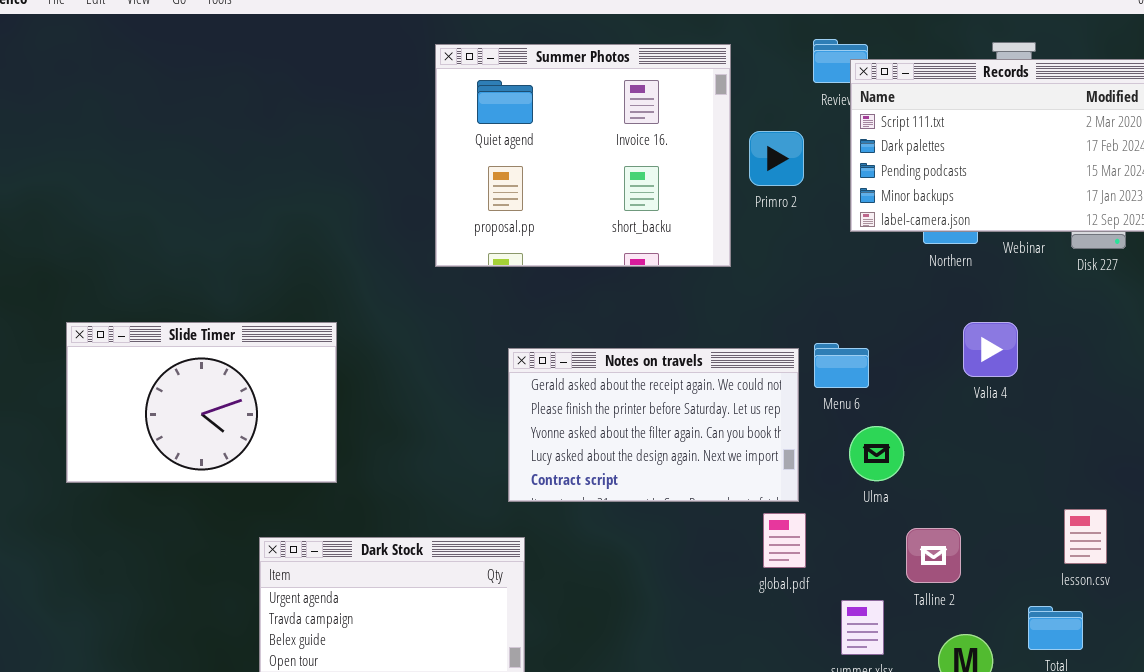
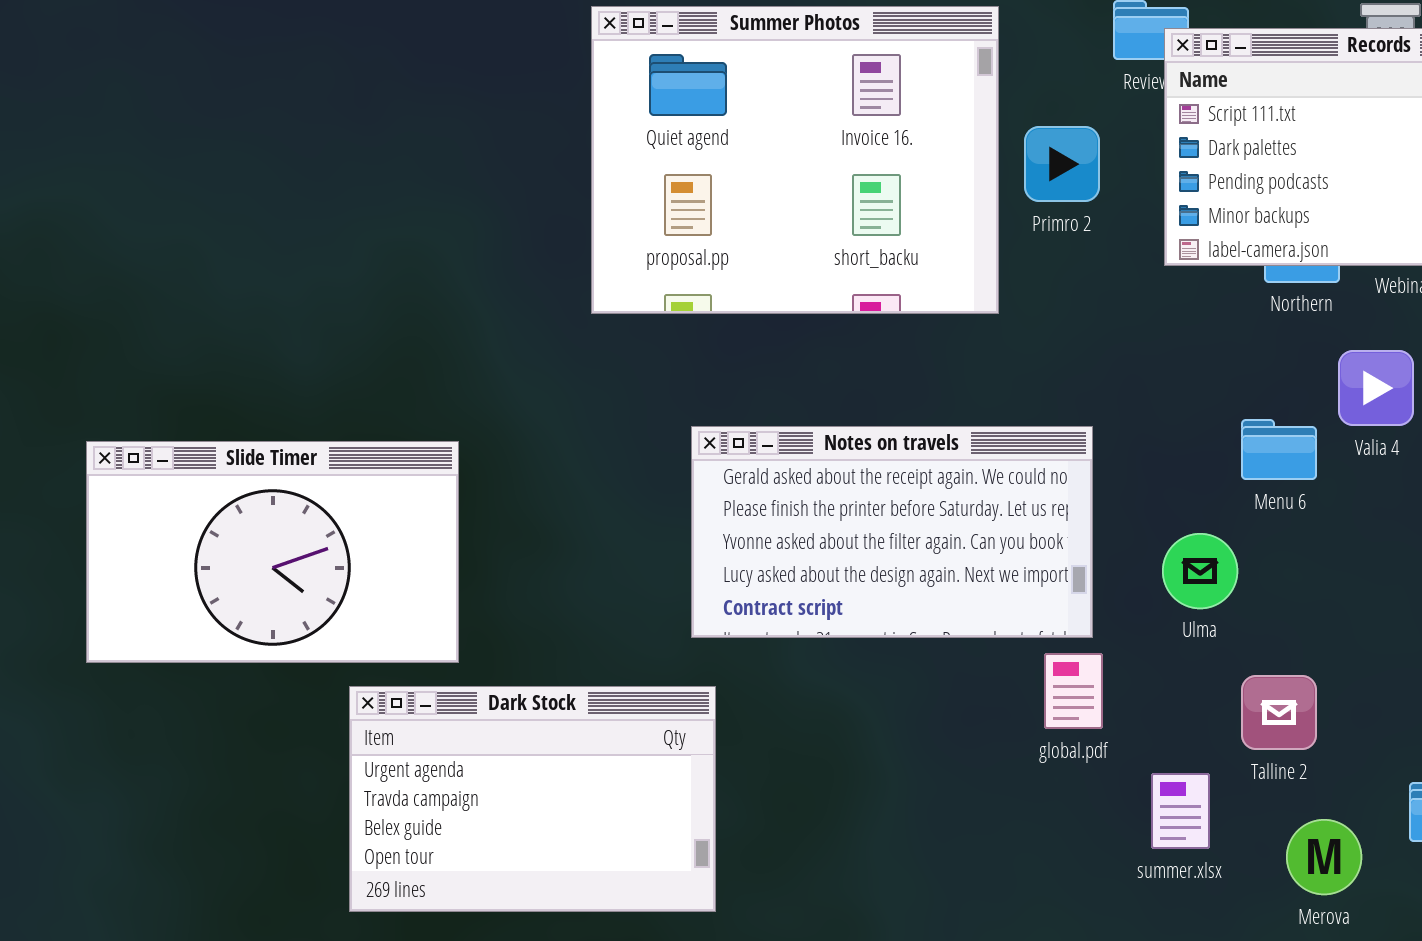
Slide Timer: [66,322,337,483] -> [86,441,459,663], moved
Valia 4: [963,322,1018,377] -> [1338,350,1414,426], moved
Menu 6: [814,343,869,388] -> [1241,419,1317,480], moved

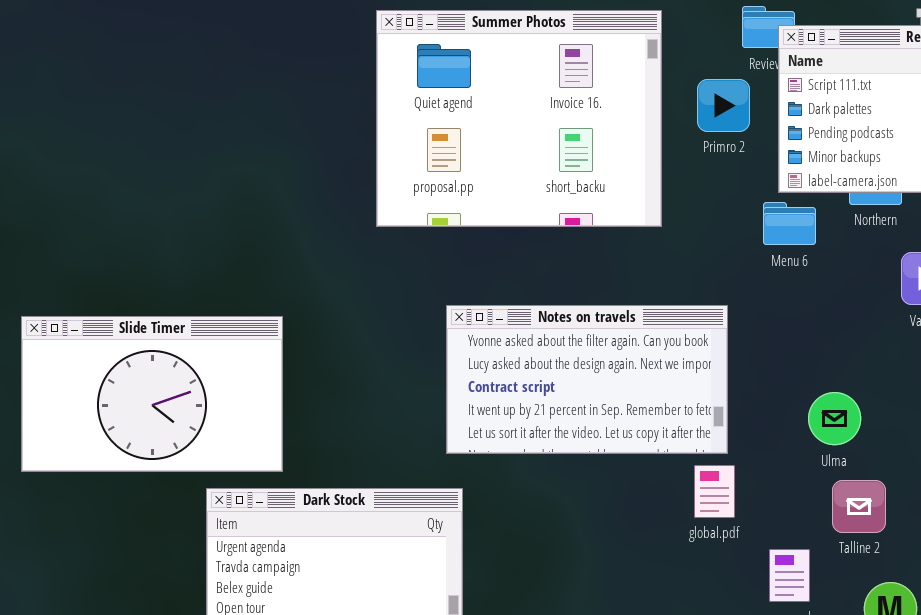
Primro 2: [1024,126,1100,202] -> [697,79,750,132], moved
Menu 6: [1241,419,1317,480] -> [763,202,816,245], moved
Notes on travels: [691,426,1093,638] -> [446,305,728,454], scrolled down 2 rows
Ulma: [1162,533,1238,609] -> [808,392,861,445], moved

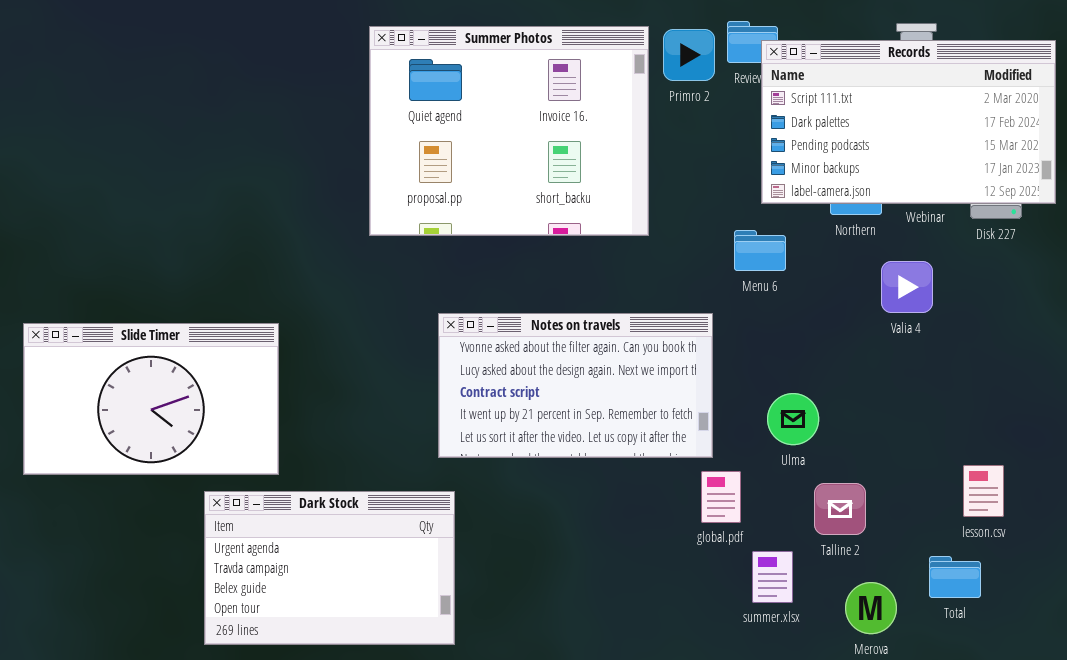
Primro 2: [697,79,750,132] -> [663,29,715,81], moved
Menu 6: [763,202,816,245] -> [734,230,786,271], moved
Ulma: [808,392,861,445] -> [767,393,819,445], moved
global.pdf: [694,465,735,518] -> [701,471,741,523], moved

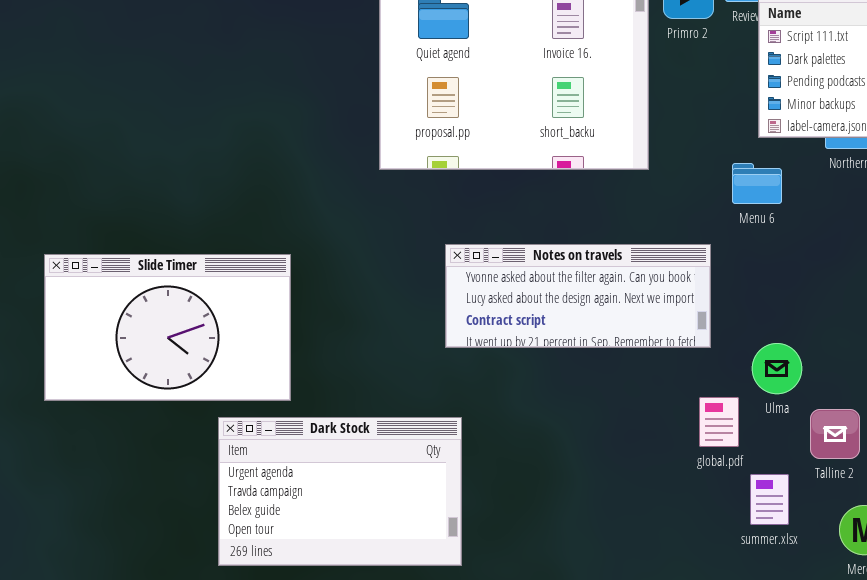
Notes on travels: [438,313,713,458] -> [445,244,711,348], resized
Ulma: [767,393,819,445] -> [752,343,802,394], moved

